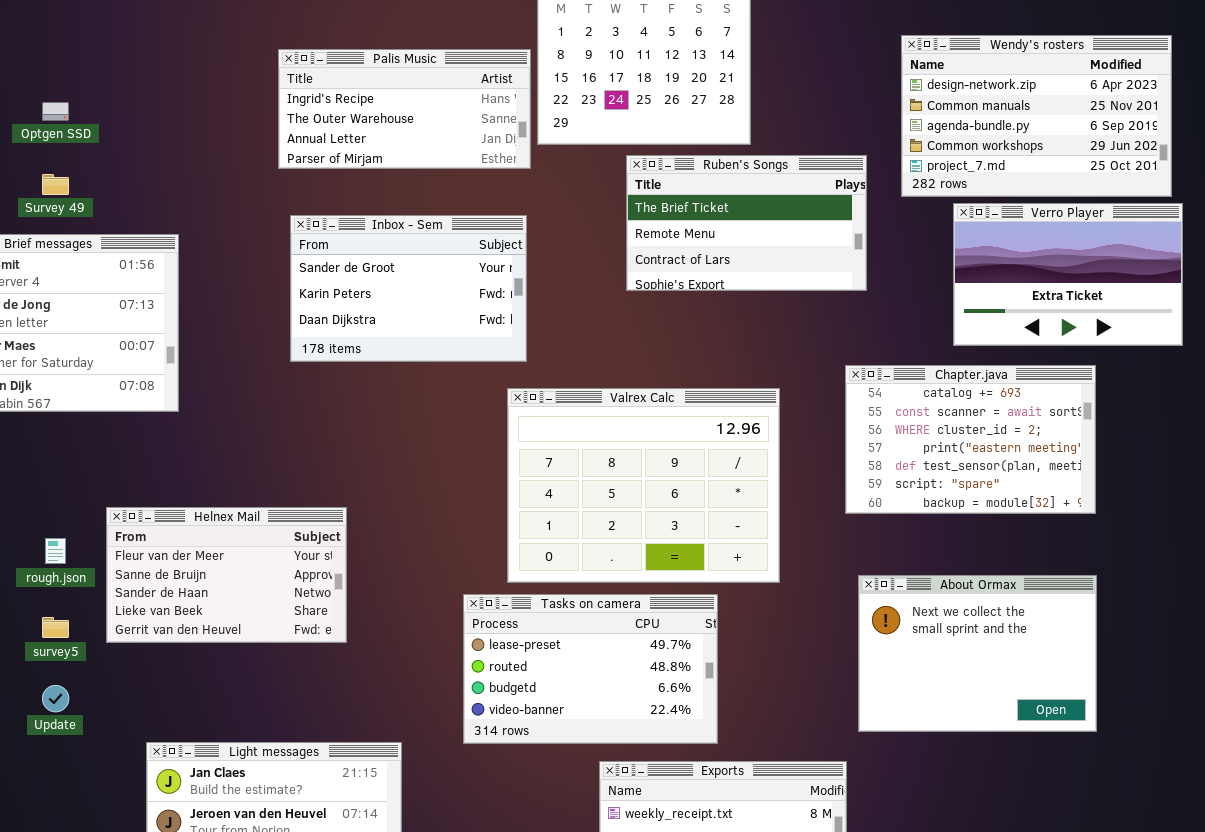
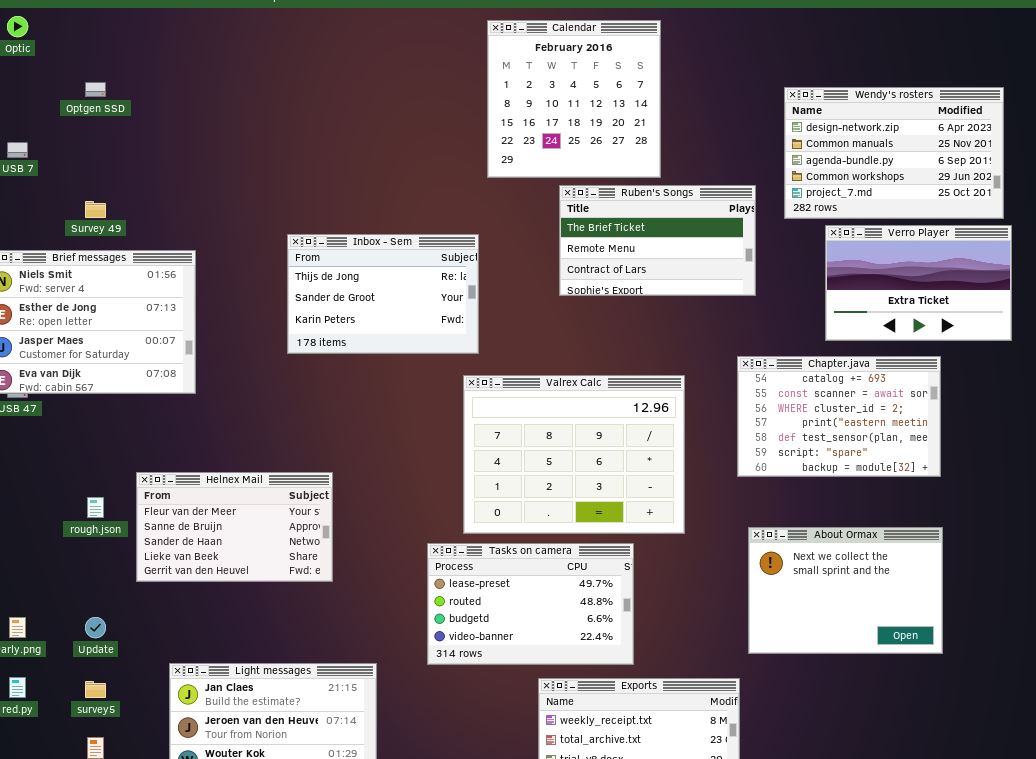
Palis Music: [278,49,531,169] -> none, closed
Optgen SSD: [42,102,69,121] -> [85,82,106,97], moved
Inbox - Sem: [290,215,527,362] -> [287,234,479,354], scrolled up 1 row
survey5: [42,617,69,638] -> [85,681,106,698], moved

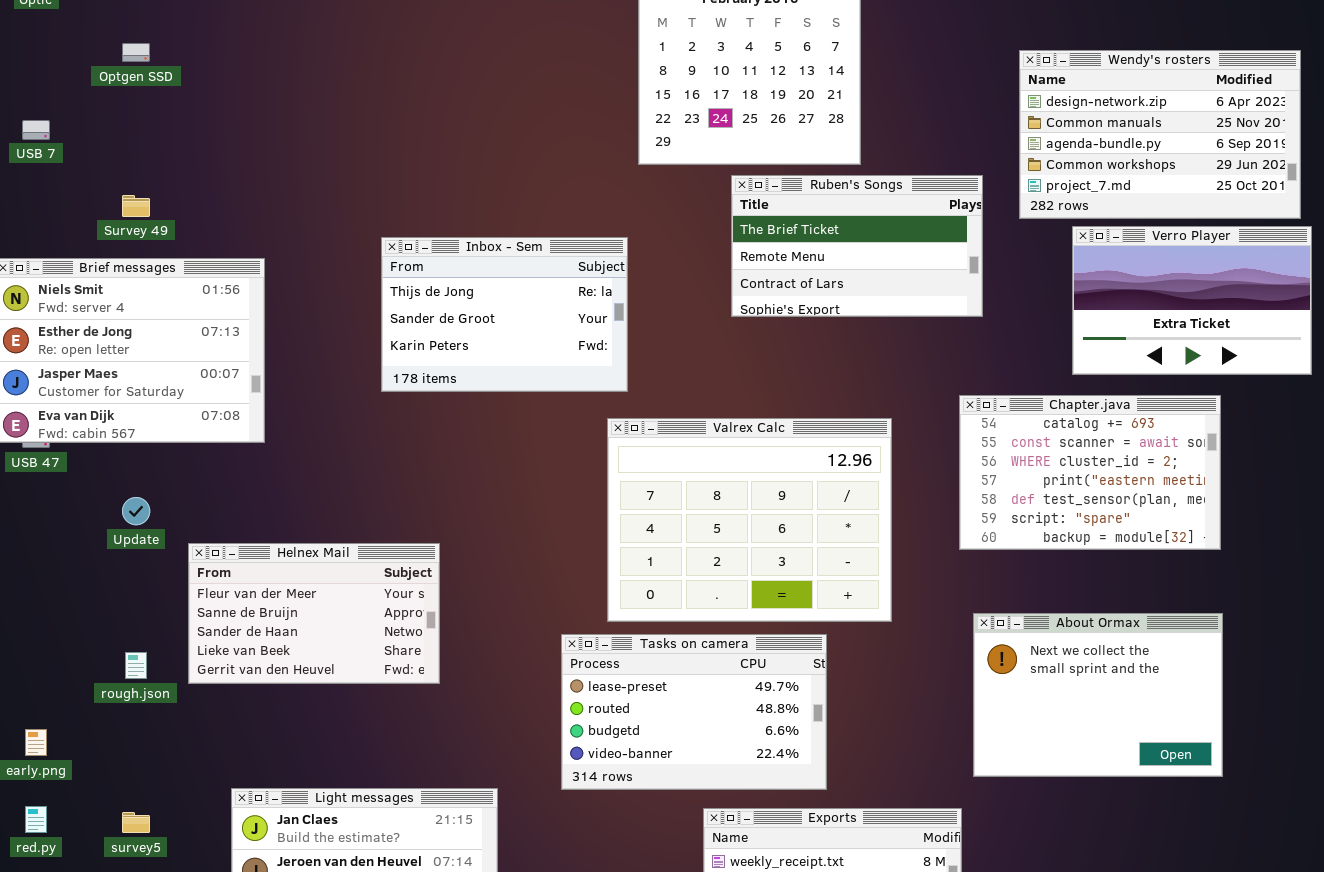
rough.json: [87,497,104,518] -> [125,652,147,679], moved
Update: [85,617,106,638] -> [122,497,150,525], moved

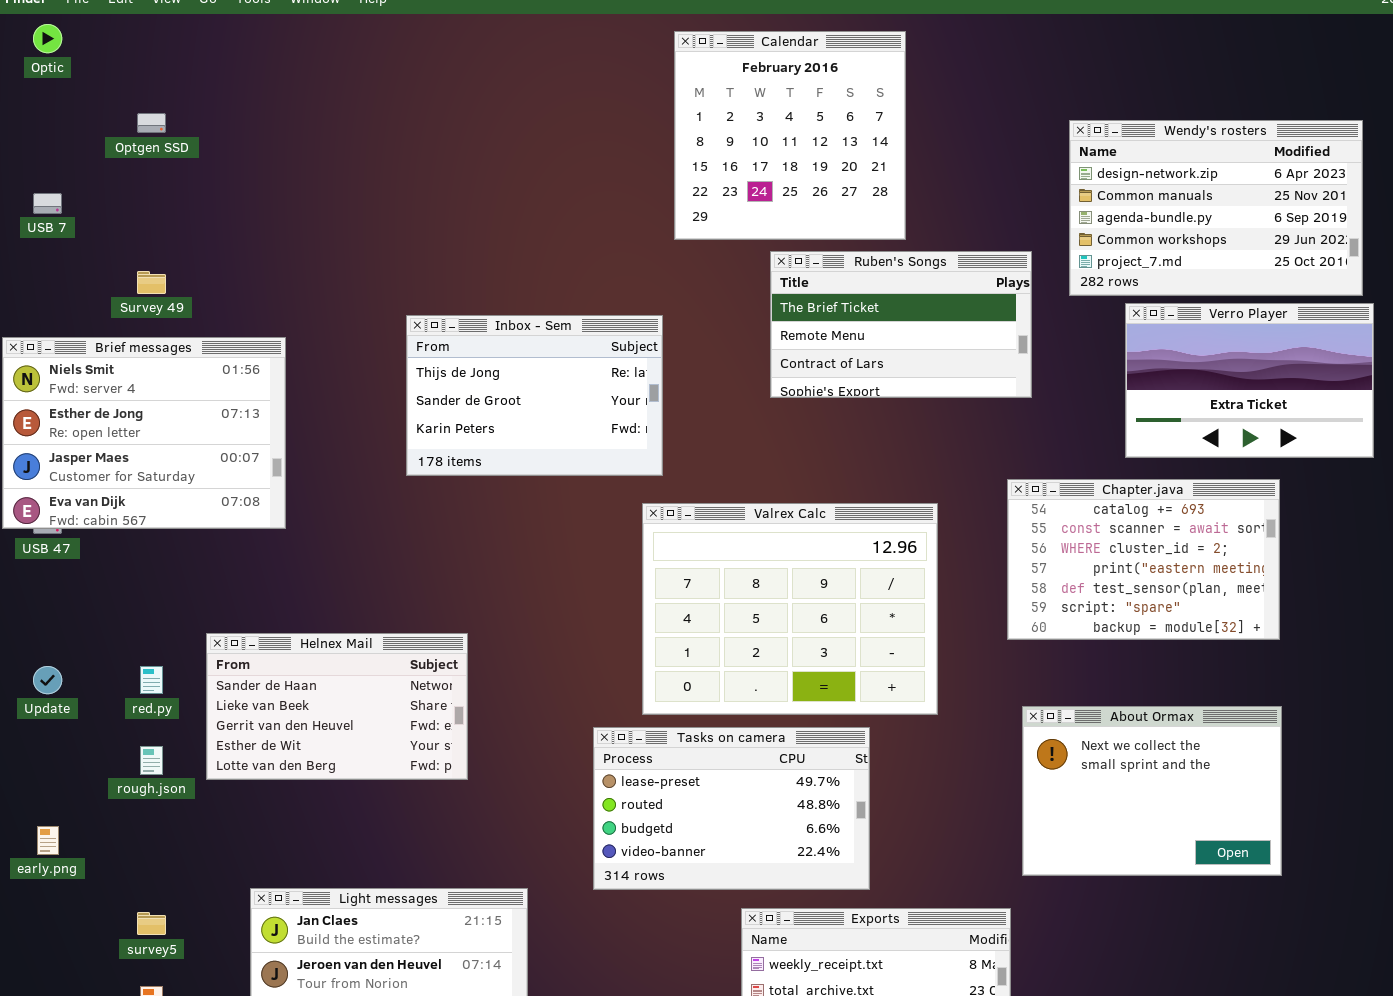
Update: [122,497,150,525] -> [33,666,62,694], moved
Helnex Mail: [188,543,440,684] -> [206,633,468,780], scrolled down 2 rows
red.py: [25,806,47,833] -> [140,666,163,694], moved

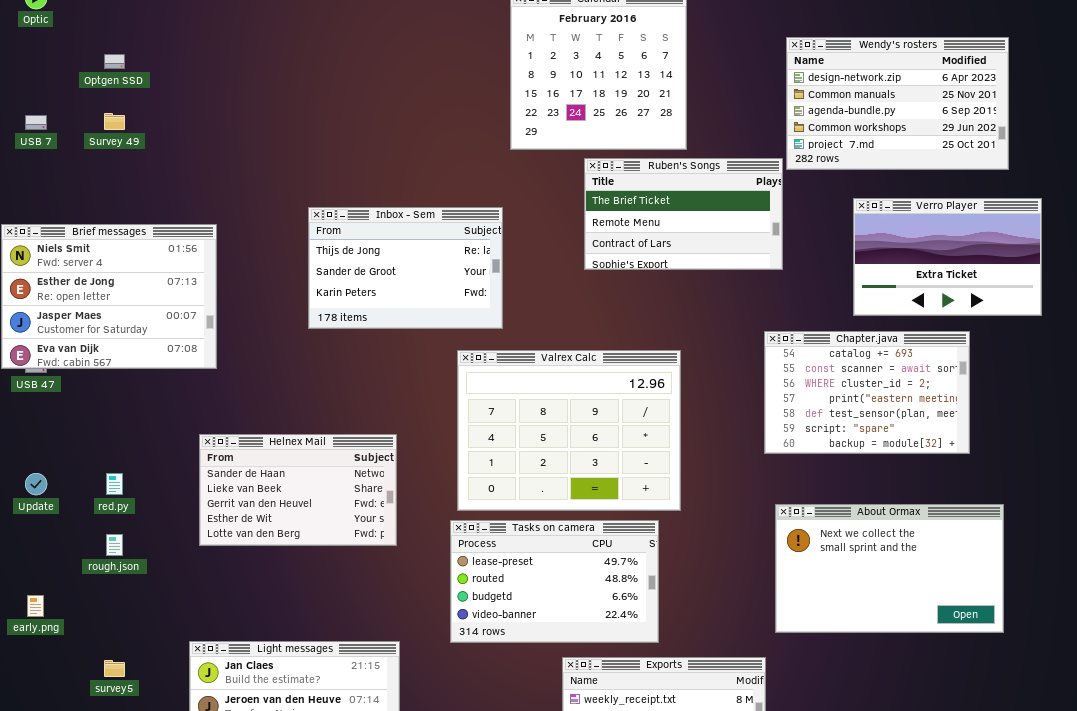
Wendy's rosters: [1069,120,1363,296] -> [786,37,1009,170], moved
Survey 49: [137,271,166,294] -> [104,113,125,130], moved
Valrex Calc: [642,503,938,715] -> [457,350,681,511], moved
Helnex Mail: [206,633,468,780] -> [199,434,397,546], moved
About Ormax: [1022,706,1282,876] -> [775,504,1004,633], resized

